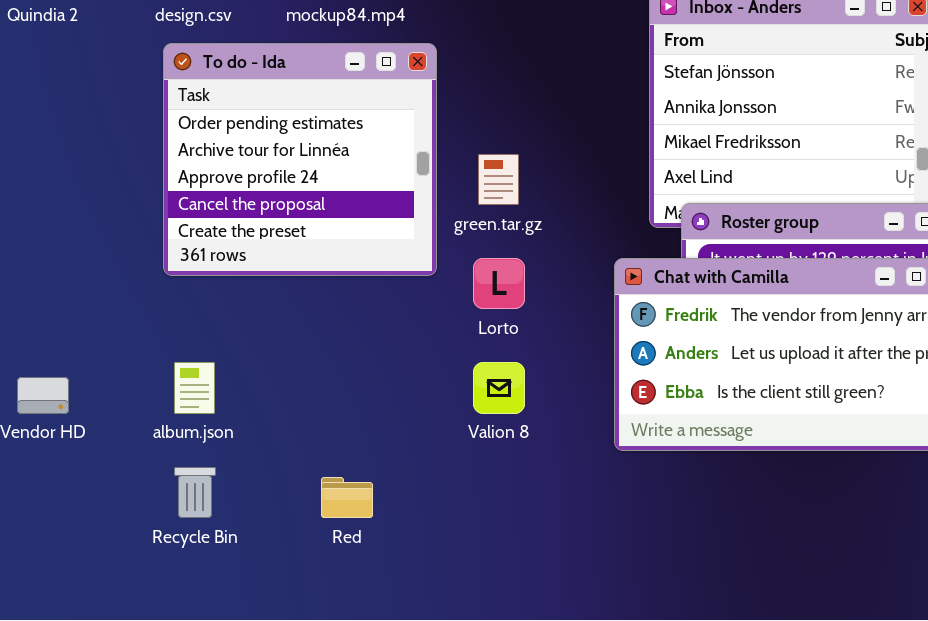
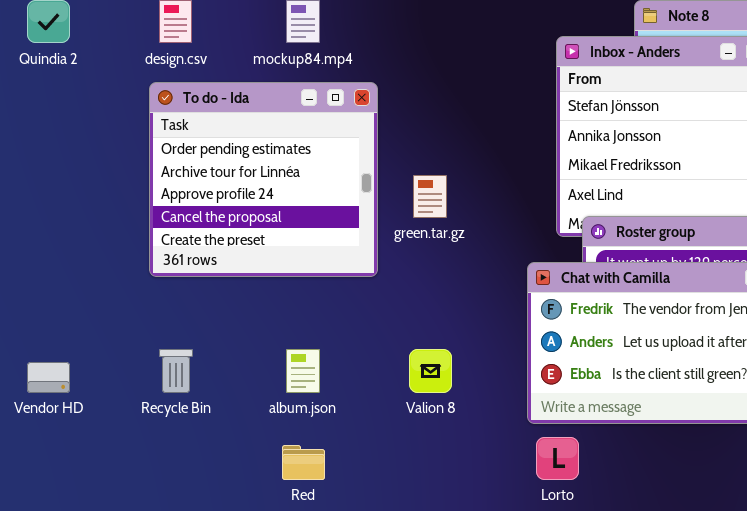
Lorto: [473,258,525,309] -> [536,437,579,480], moved
album.json: [174,362,215,414] -> [286,349,320,393], moved
Recycle Bin: [174,467,216,518] -> [159,349,193,393], moved

